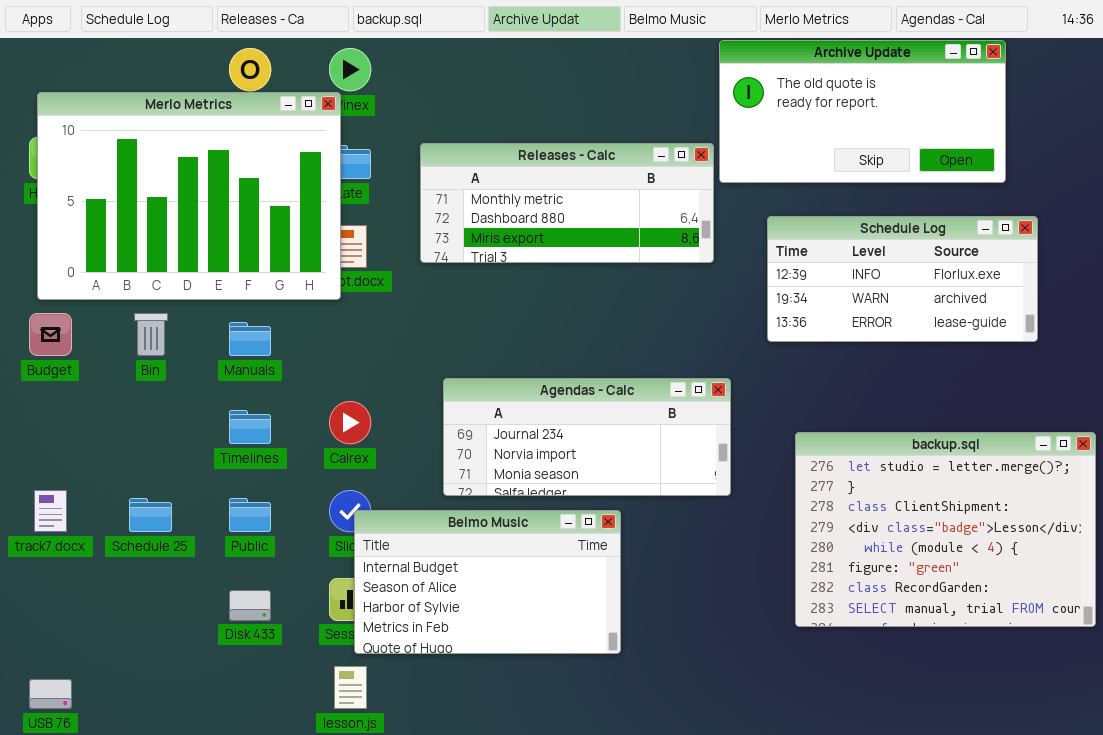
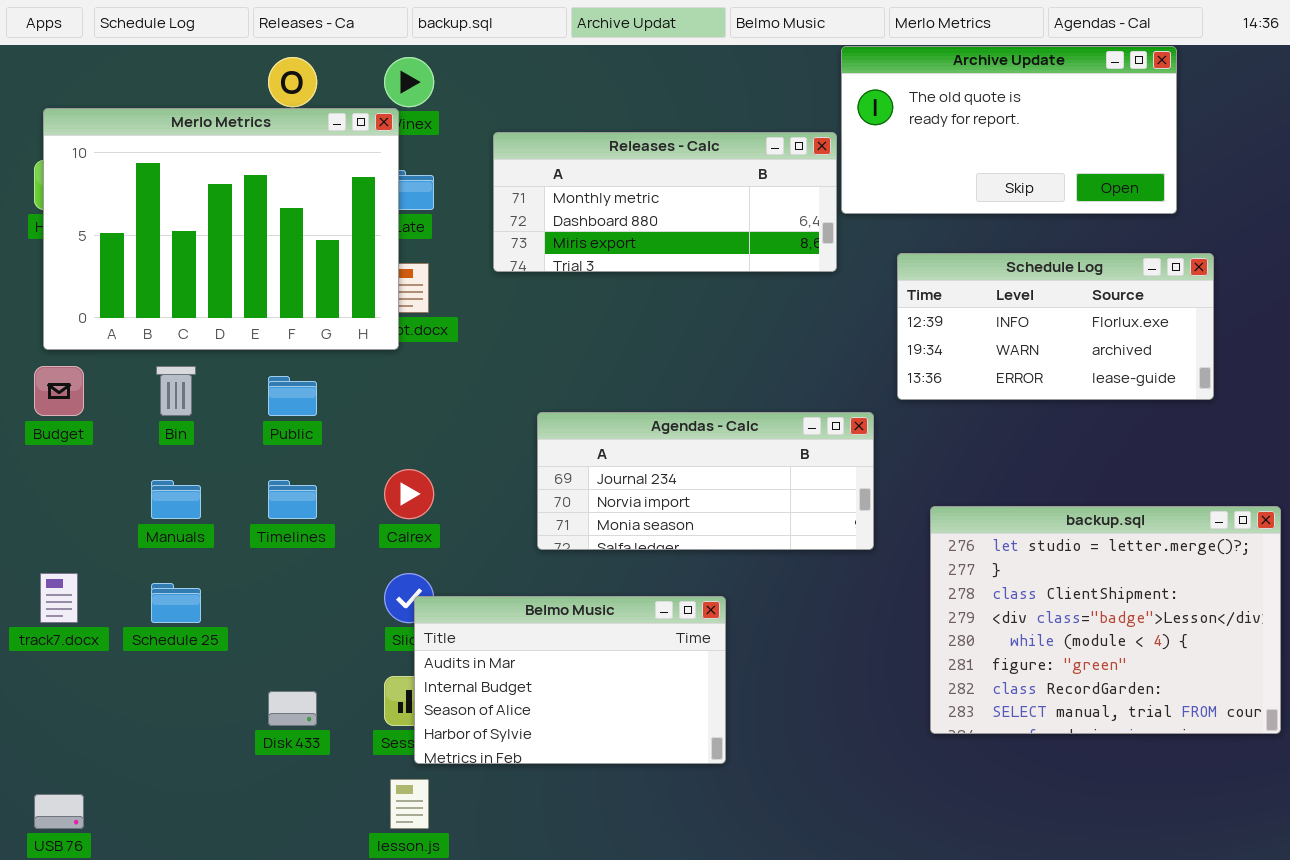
Releases - Calc: [420,143,714,263] -> [493,132,837,272], moved
Manuals: [229,322,271,356] -> [151,480,201,519], moved
Agendas - Calc: [443,378,731,496] -> [537,412,874,550], moved
Public: [229,498,271,532] -> [268,376,317,416], moved
Belmo Music: [354,510,621,654] -> [414,596,726,764], scrolled up 1 row

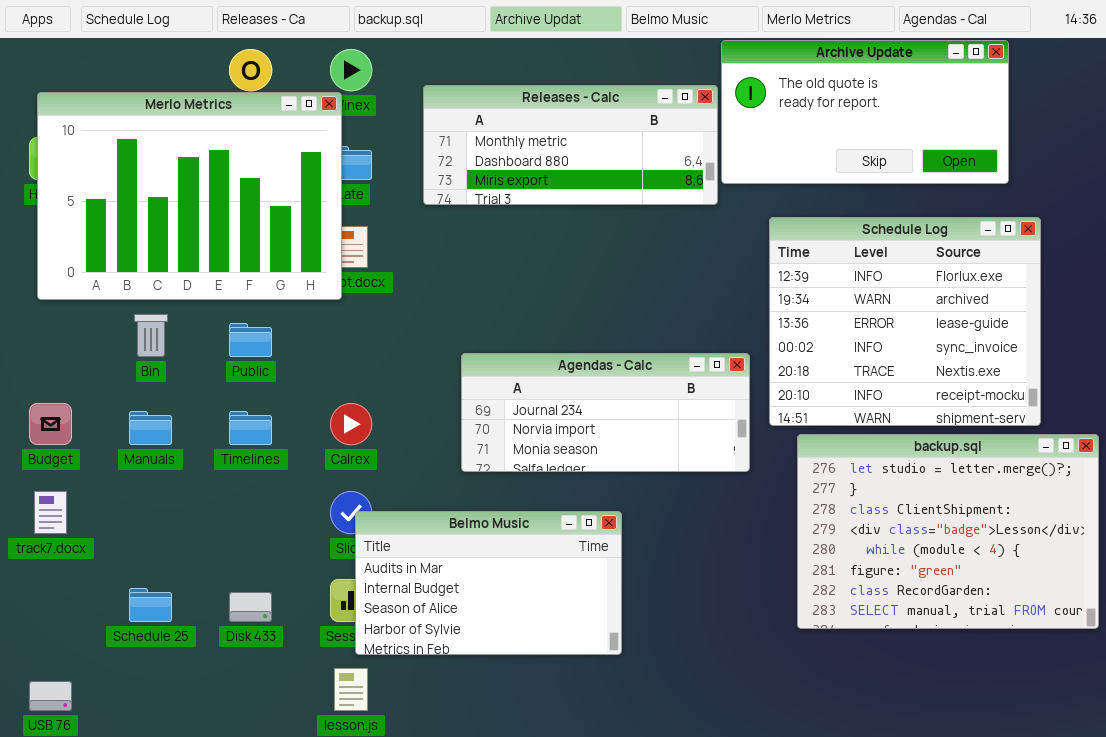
Releases - Calc: [493,132,837,272] -> [423,85,718,205], moved
Schedule Log: [897,253,1214,400] -> [769,217,1041,426], resized
Budget: [34,366,84,416] -> [29,403,72,445], moved
Schedule 25: [151,583,201,623] -> [129,588,172,622], moved

